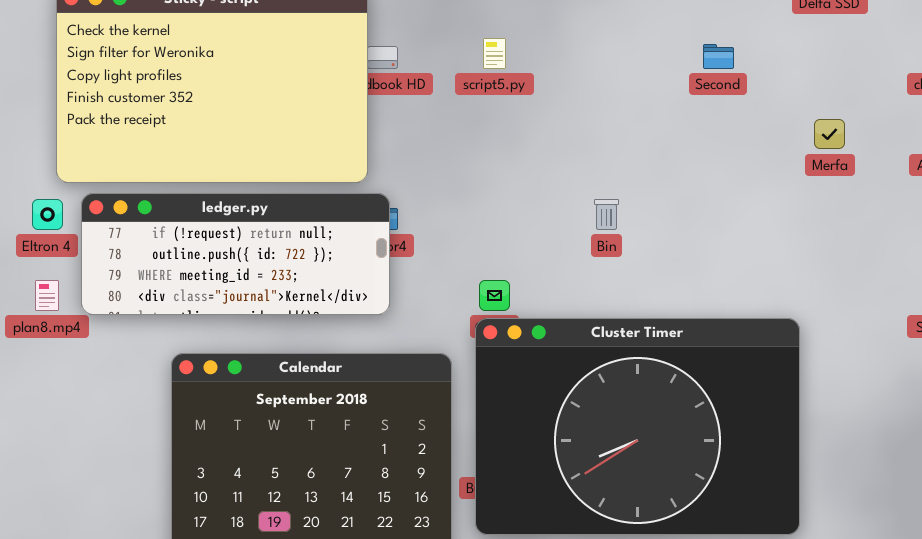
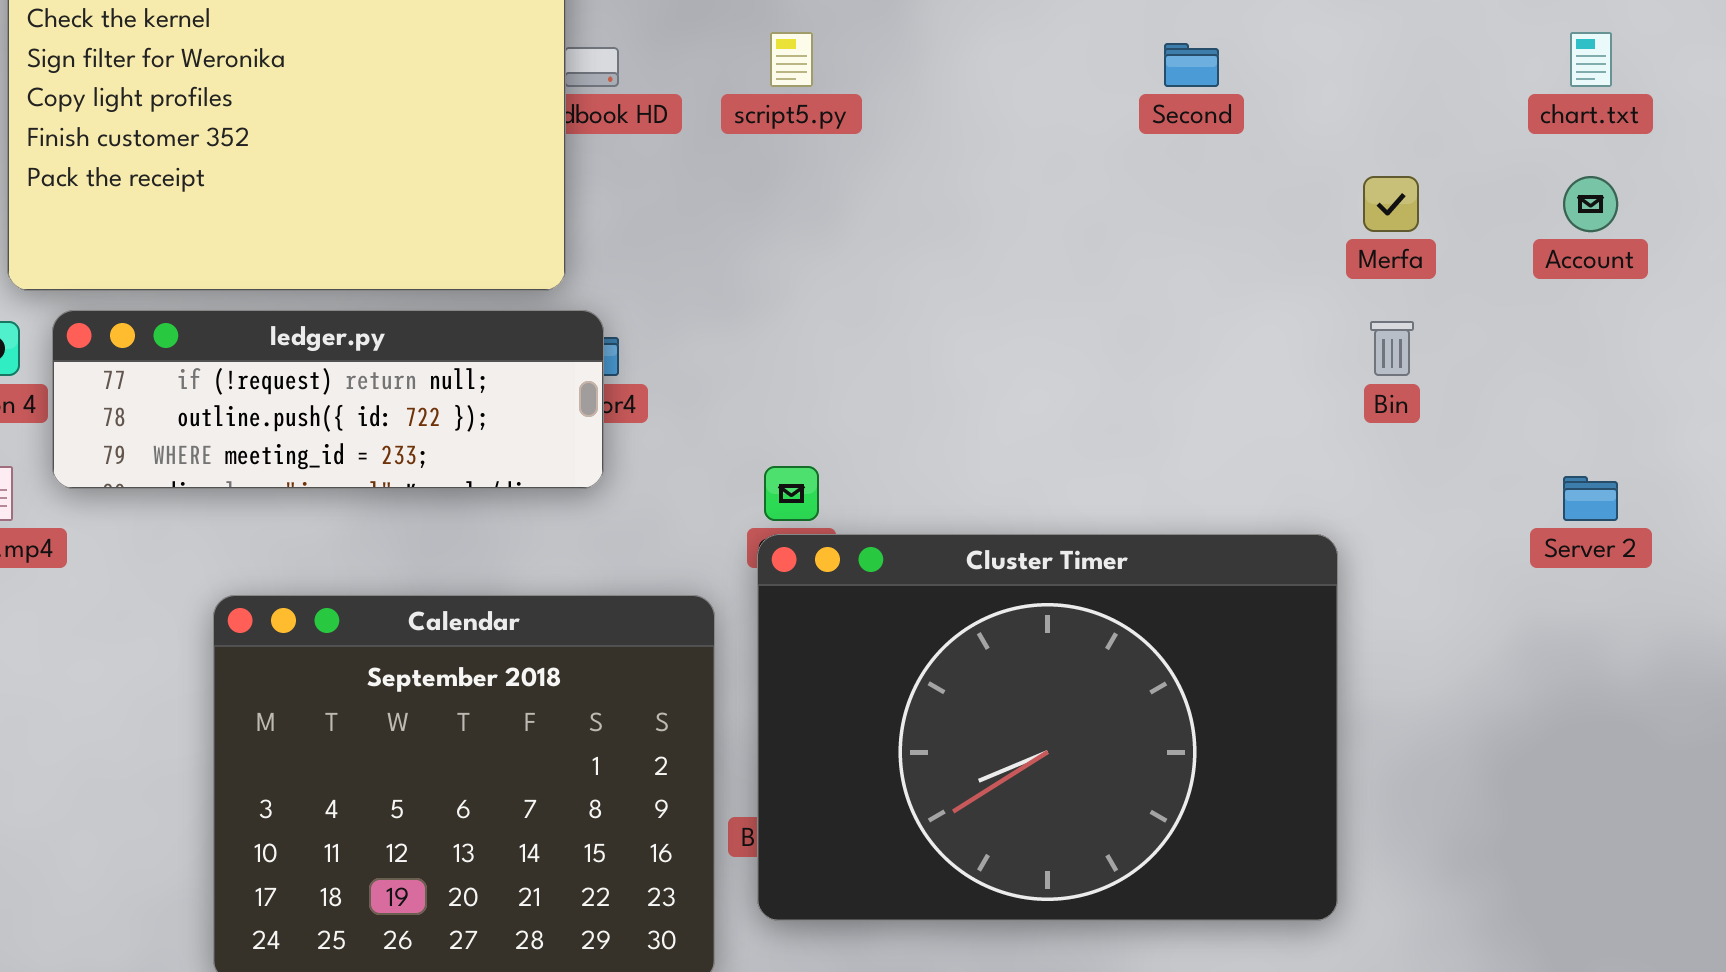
ledger.py: [81,193,390,315] -> [52,310,604,489], resized
Bin: [594,199,619,230] -> [1370,321,1414,376], moved

